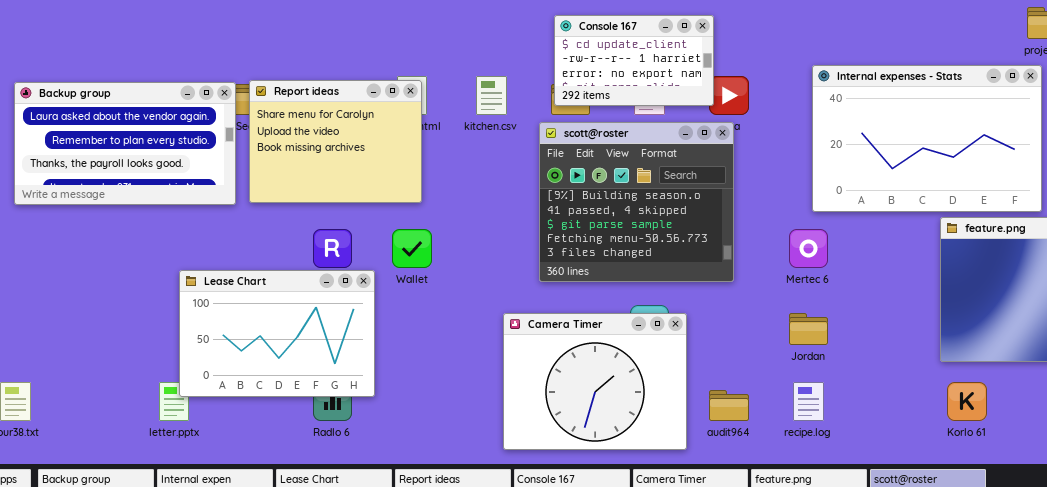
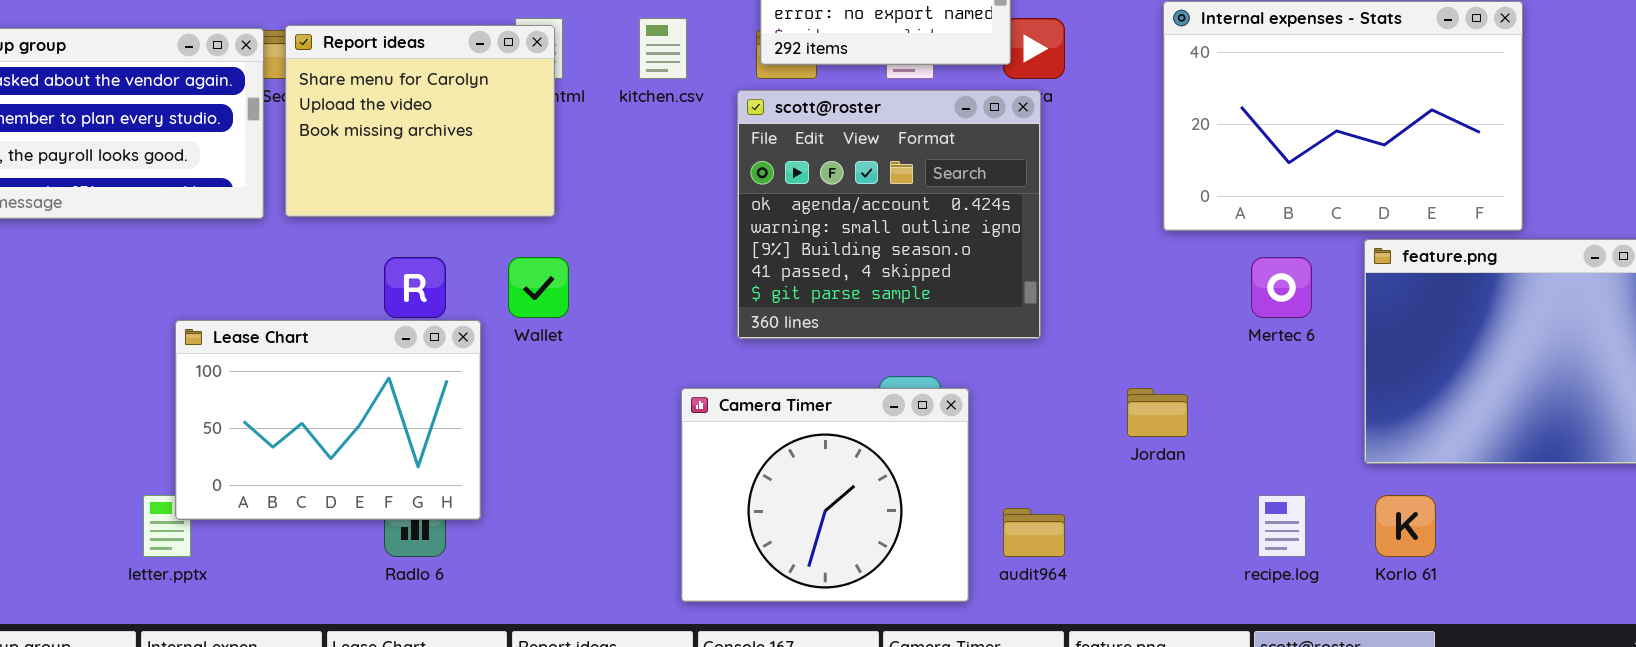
scott@roster: [539,122,734,282] -> [737,90,1041,339], scrolled up 2 rows
Mertec 6: [789,229,828,268] -> [1251,257,1312,318], moved
recipe.log: [793,382,824,421] -> [1258,495,1306,557], moved

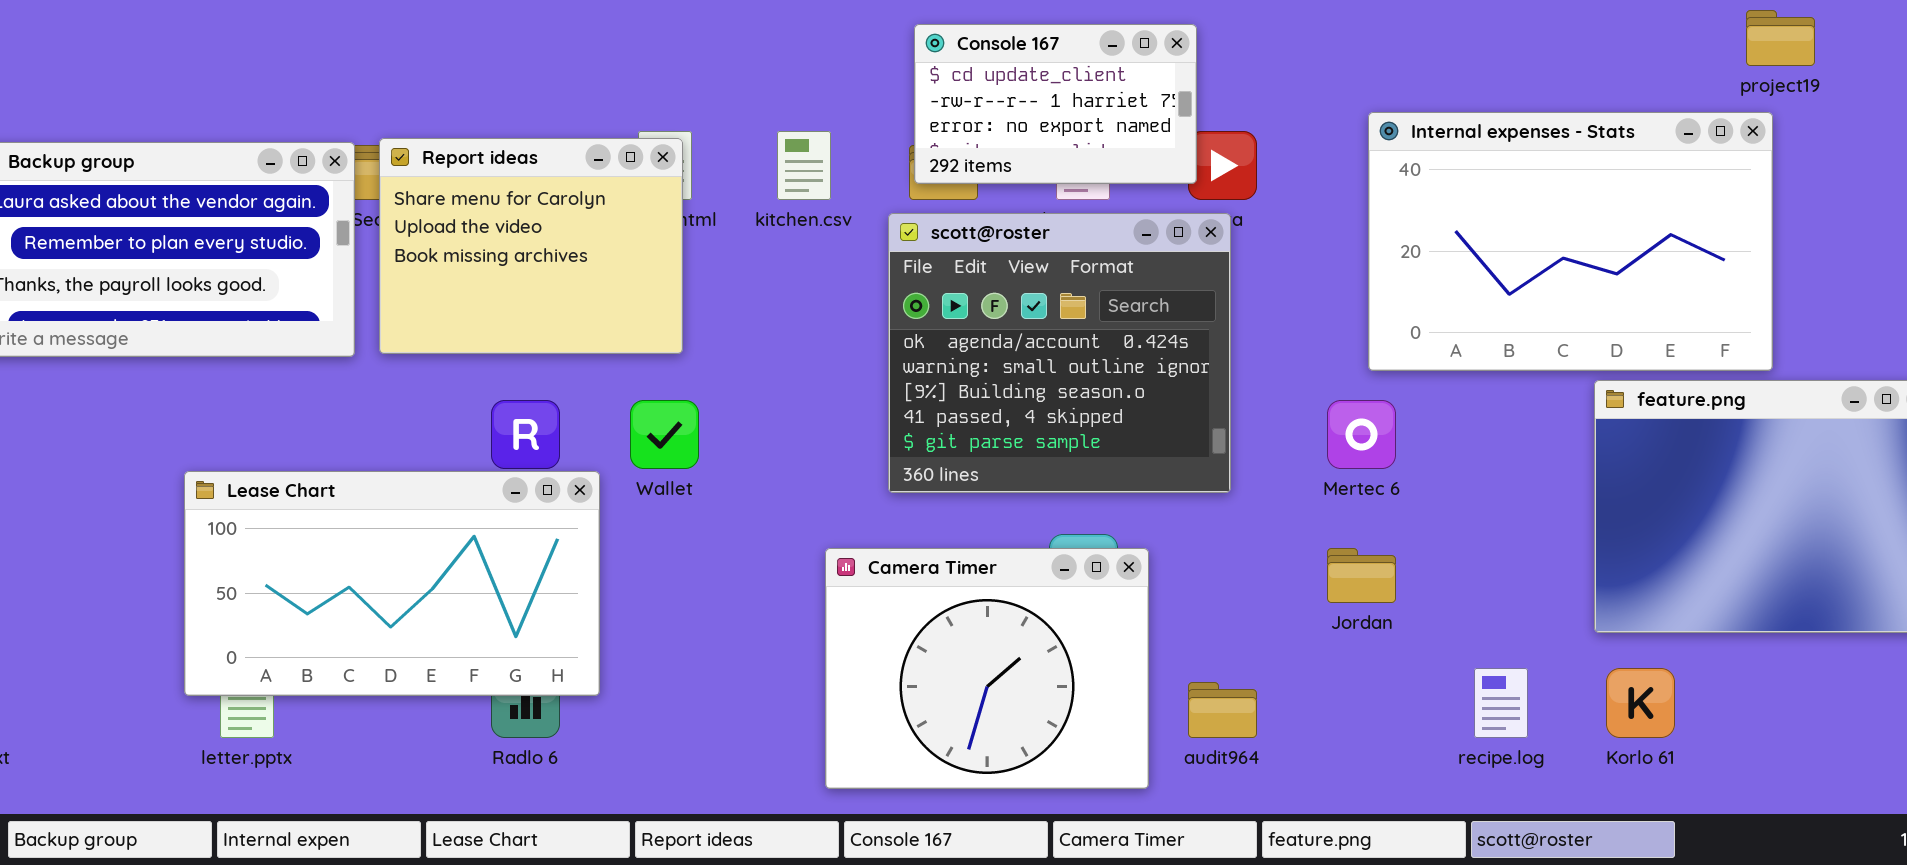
Mertec 6: [1251,257,1312,318] -> [1327,400,1396,469], moved
Lease Chart: [175,320,481,520] -> [184,471,600,696], resized

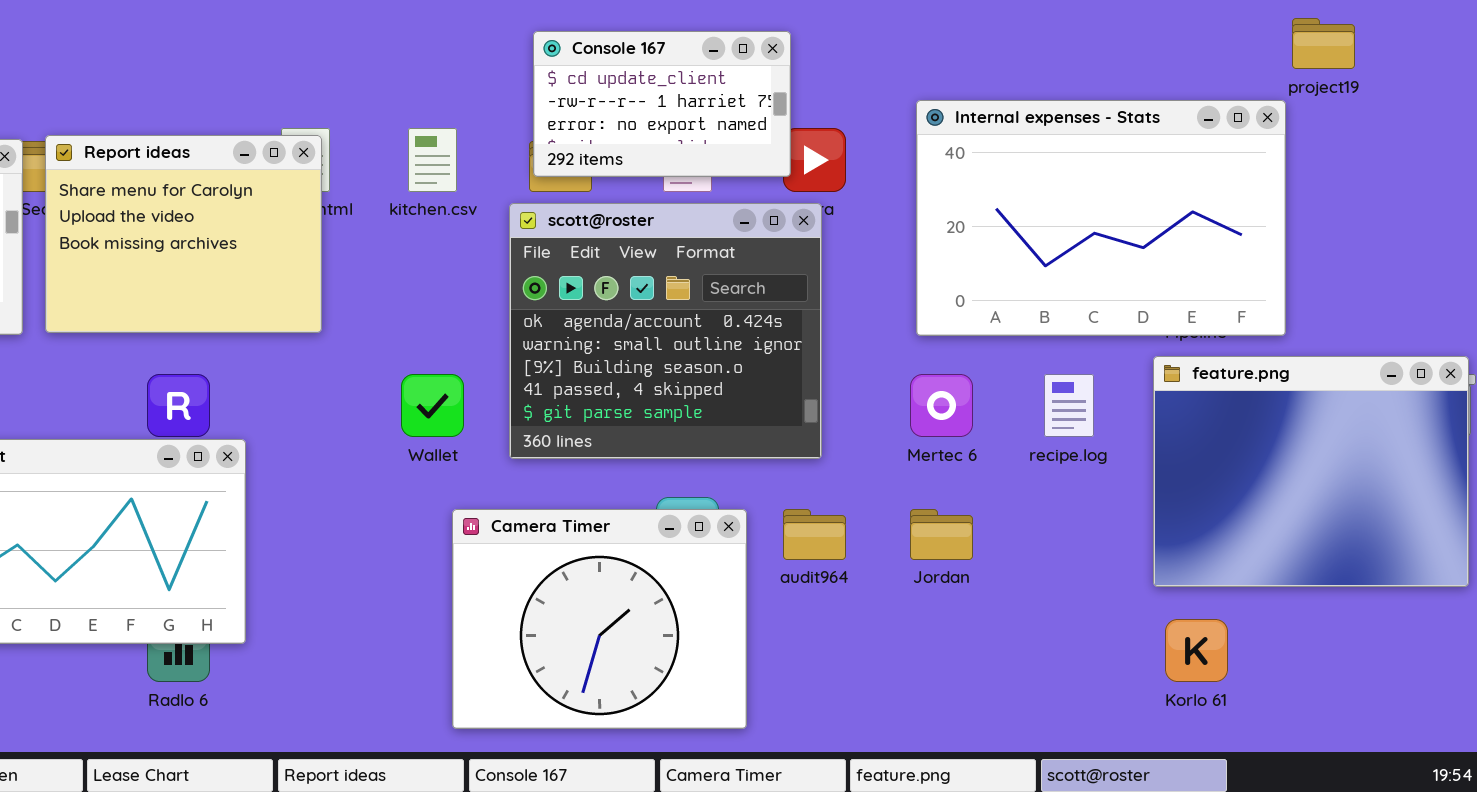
Internal expenses - Stats: [1368,112,1773,371] -> [916,100,1286,336], moved
Wallet: [630,400,699,469] -> [401,374,464,437], moved
recipe.log: [1474,668,1528,738] -> [1044,374,1094,437], moved
audit964: [1188,682,1257,738] -> [783,509,846,560], moved

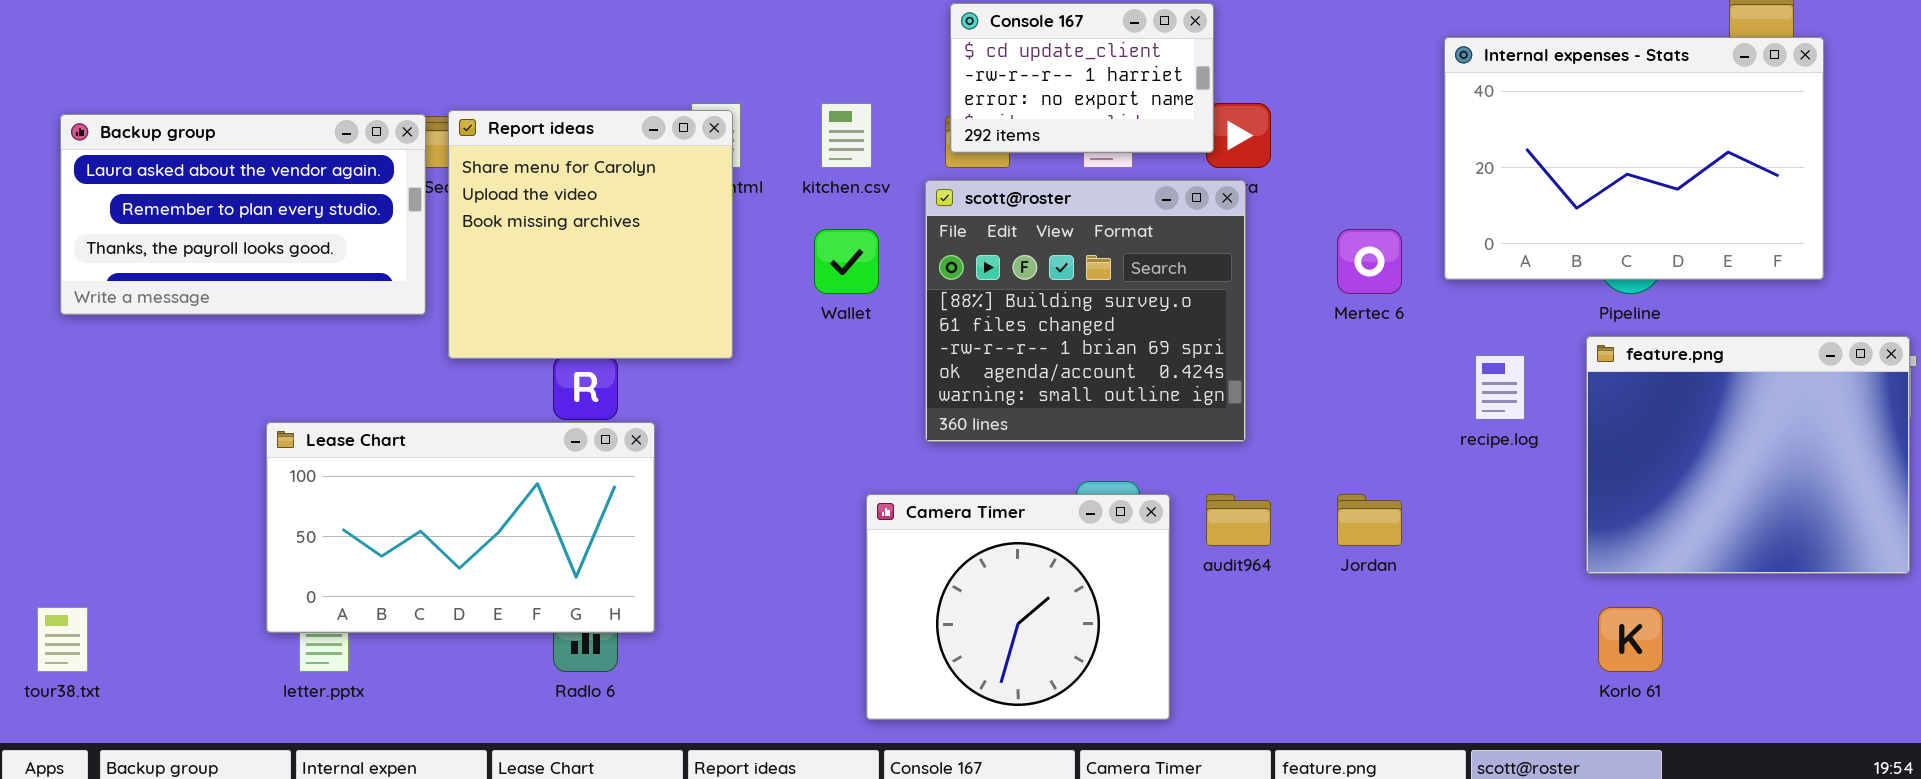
Internal expenses - Stats: [916,100,1286,336] -> [1444,37,1824,280], moved
Report ideas: [45,135,322,333] -> [448,110,733,359], resized
scott@roster: [509,203,822,459] -> [925,180,1246,442], scrolled up 3 rows
Wallet: [401,374,464,437] -> [814,229,879,294], moved
Mertec 6: [910,374,973,437] -> [1337,229,1402,294], moved

